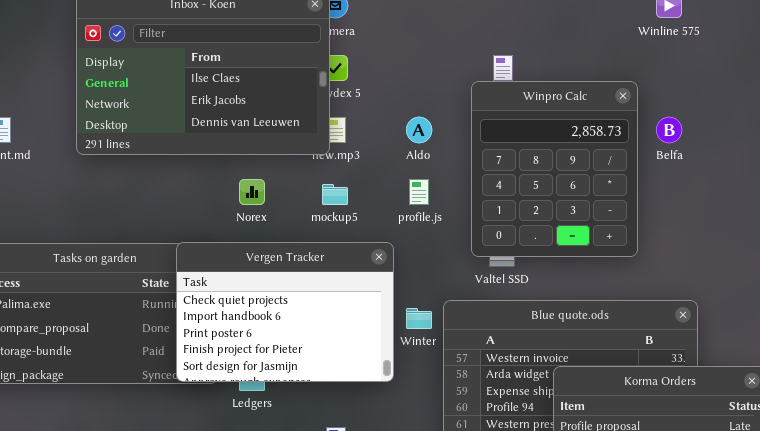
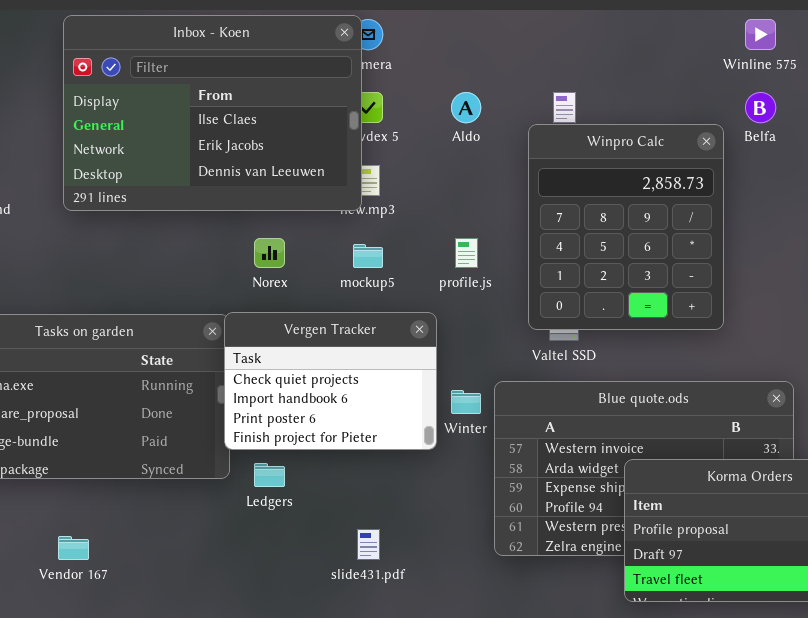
Aldo: [406,117,432,143] -> [451,92,481,123], moved
Belfa: [656,117,682,143] -> [745,92,776,123], moved
Vergen Tracker: [176,242,394,382] -> [224,312,437,450], resized

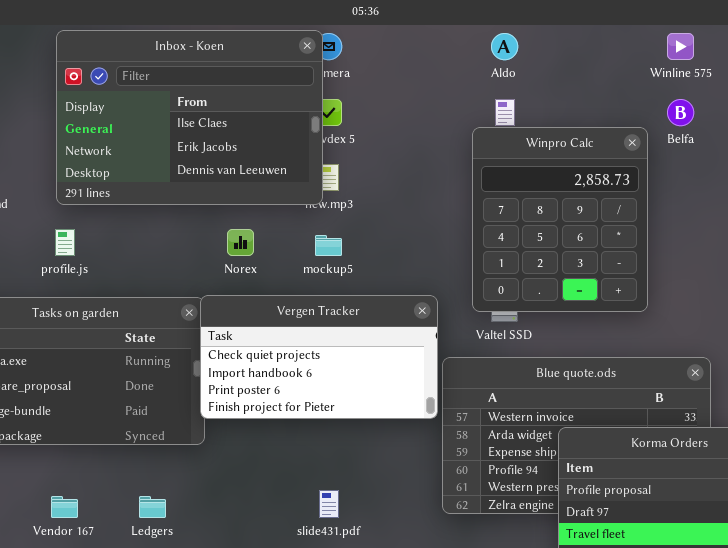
Aldo: [451,92,481,123] -> [491,33,518,60], moved
profile.js: [455,238,478,268] -> [55,229,75,256], moved
Vergen Tracker: [224,312,437,450] -> [200,295,438,419], resized
Ledgers: [254,463,285,487] -> [139,496,166,518], moved

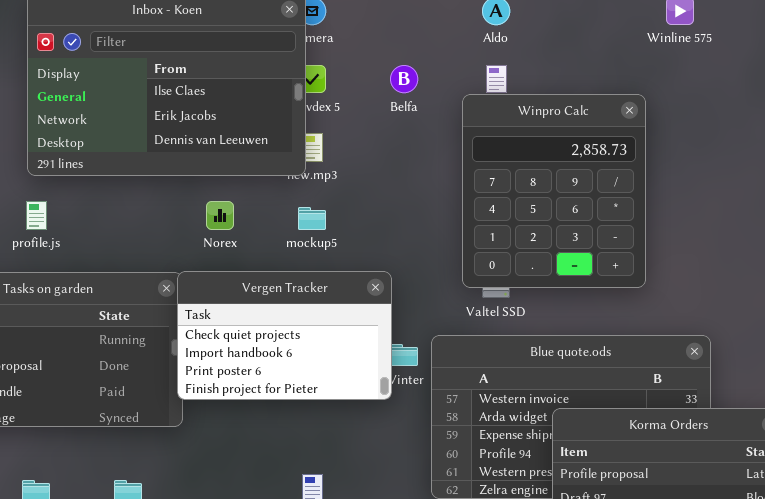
Belfa: [667,99,694,126] -> [390,65,418,93], moved
Vergen Tracker: [200,295,438,419] -> [177,271,392,400], resized

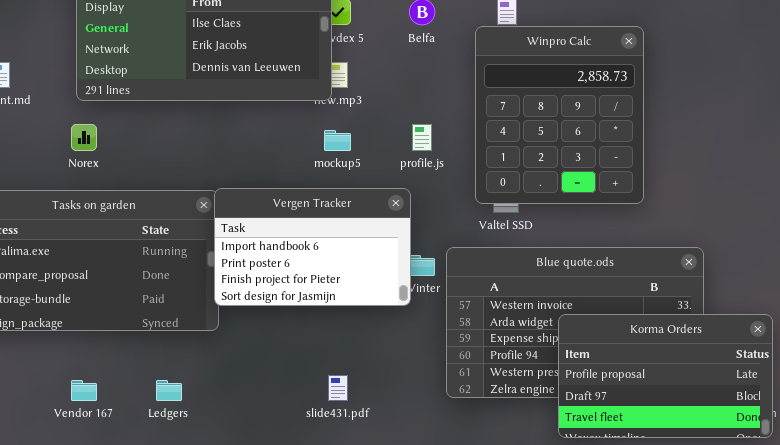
profile.js: [26,201,47,230] -> [412,124,432,151], moved
Norex: [206,201,234,230] -> [71,124,97,151], moved
Vergen Tracker: [177,271,392,400] -> [214,188,411,306], scrolled down 1 row

